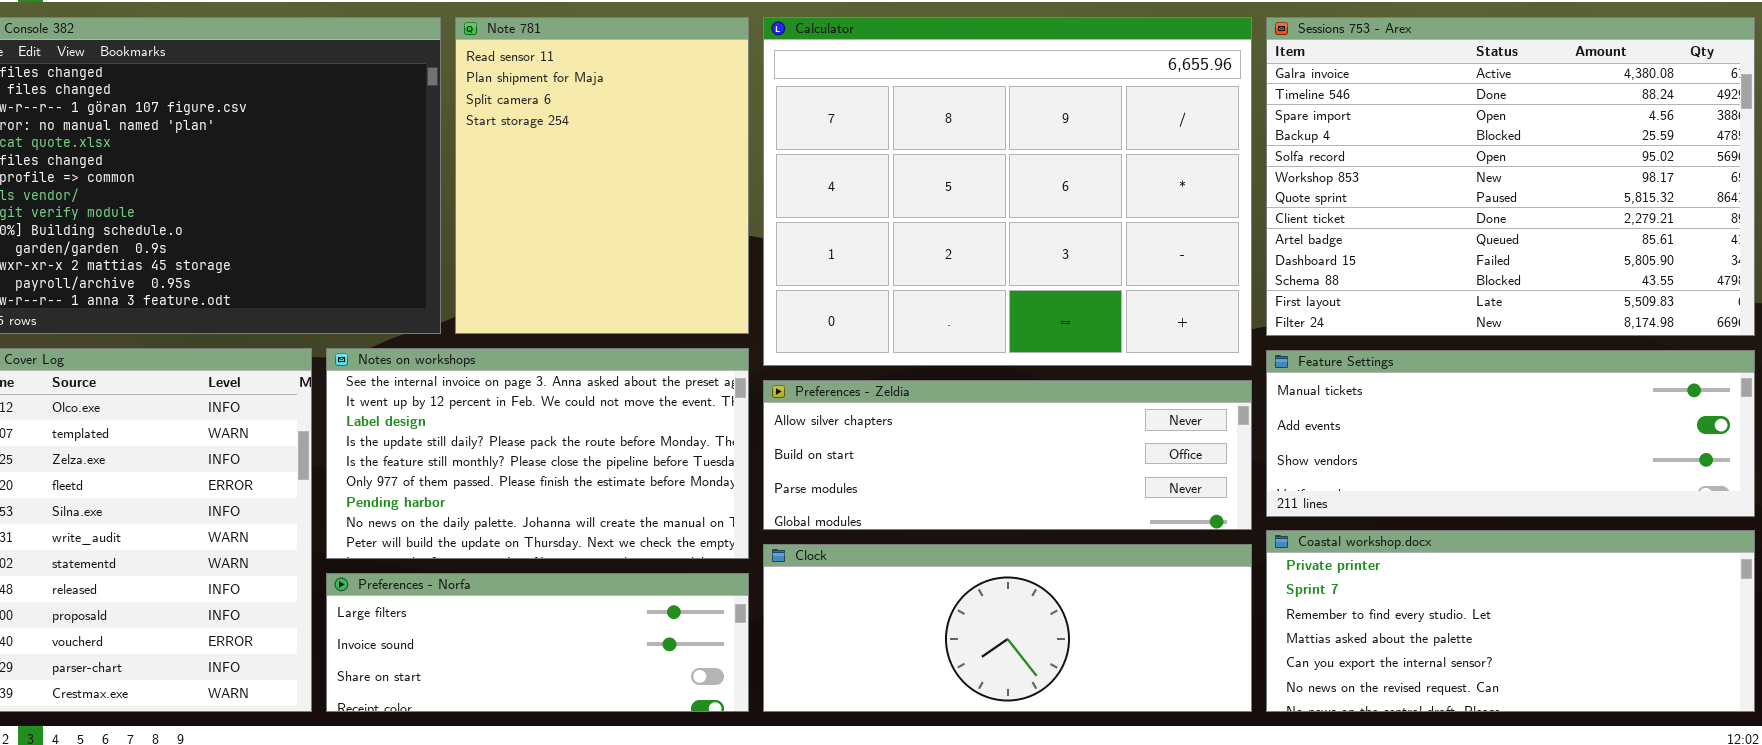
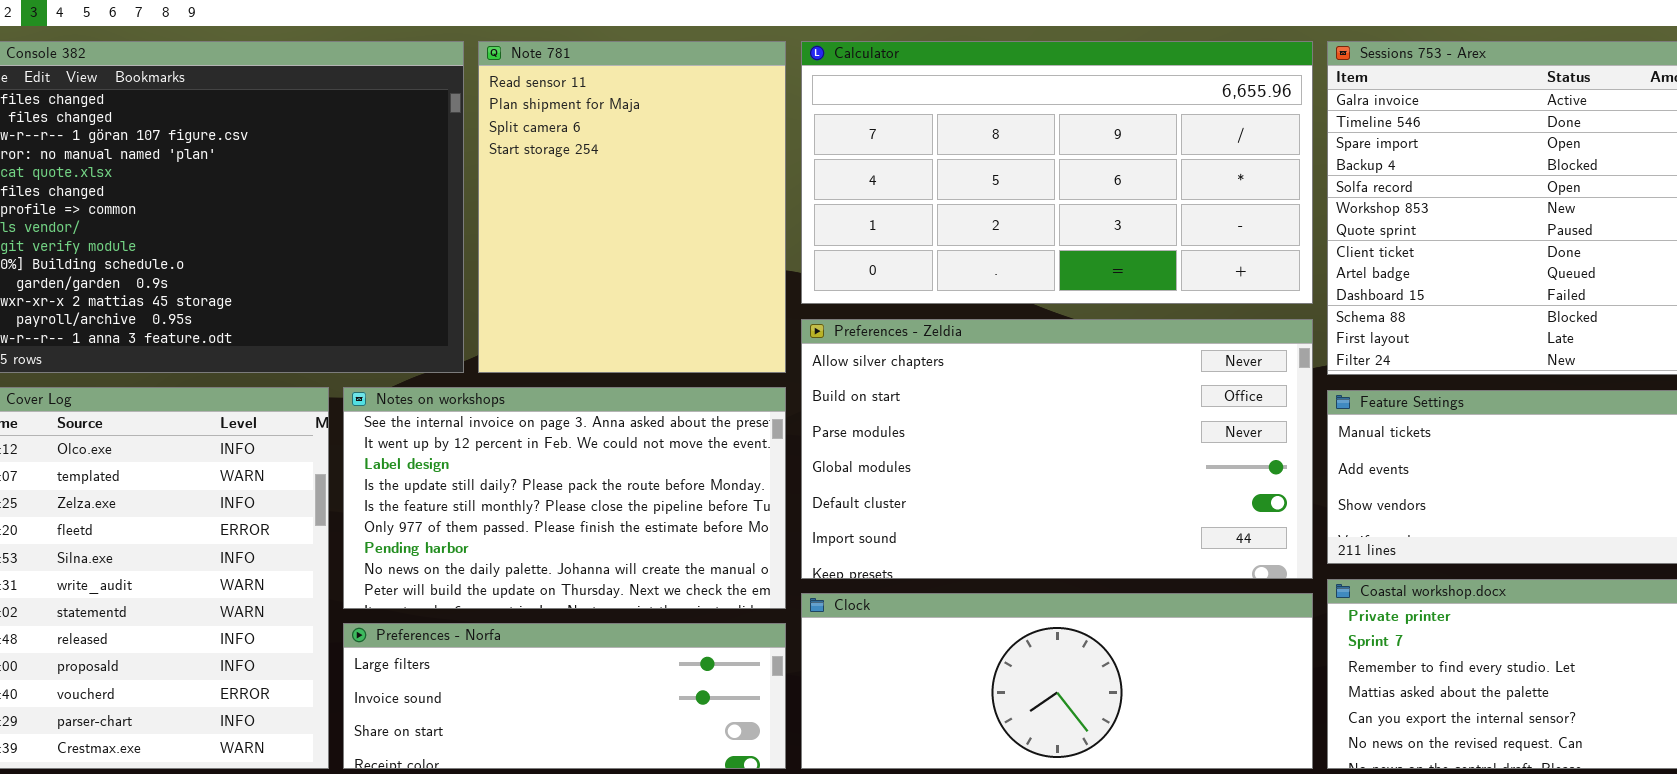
Calculator: [763,17,1252,366] -> [801,41,1313,304], resized
Preferences - Zeldia: [763,380,1252,530] -> [801,319,1313,579], resized

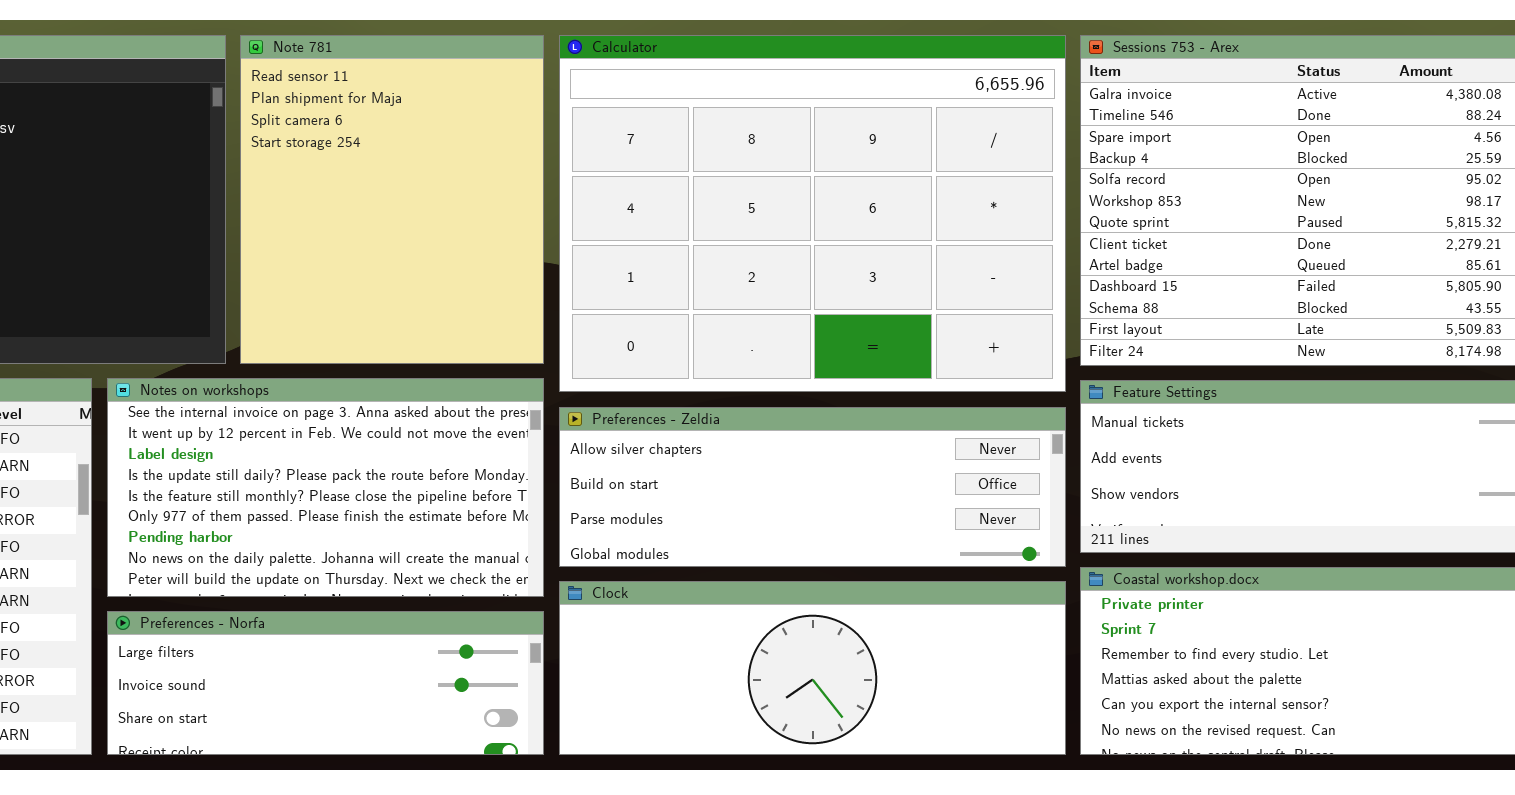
Calculator: [801,41,1313,304] -> [559,35,1066,392], resized
Preferences - Zeldia: [801,319,1313,579] -> [559,407,1066,567], resized

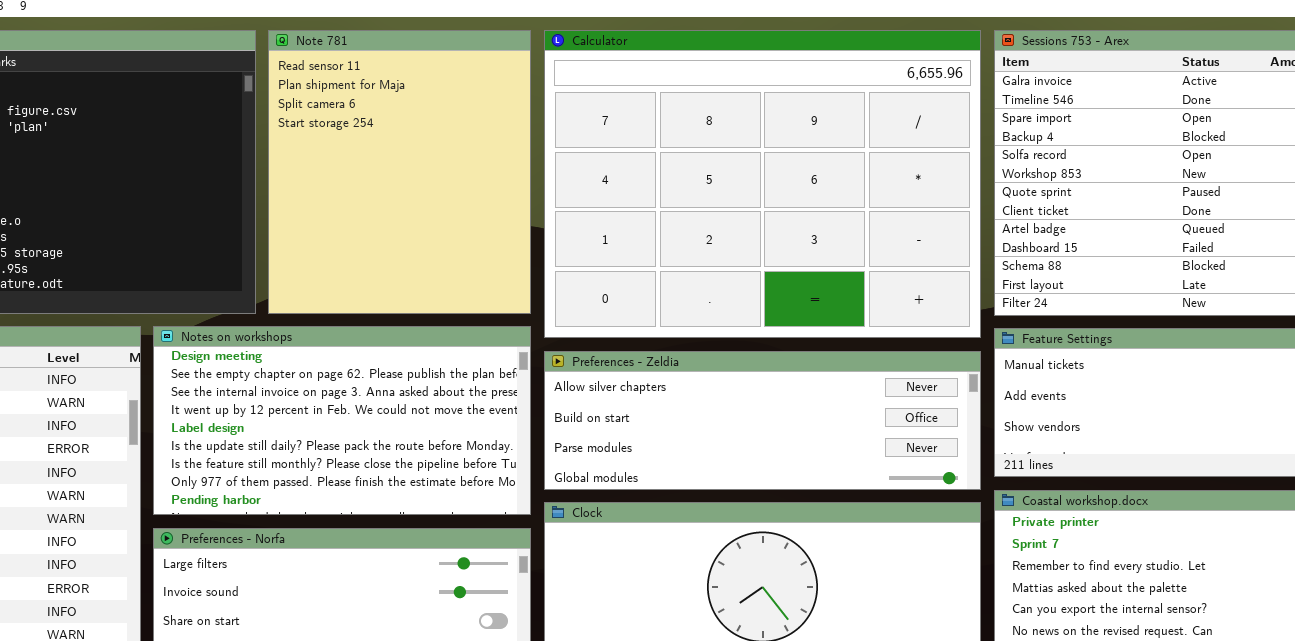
Notes on workshops: [107,378,544,597] -> [153,326,531,515], scrolled up 2 rows

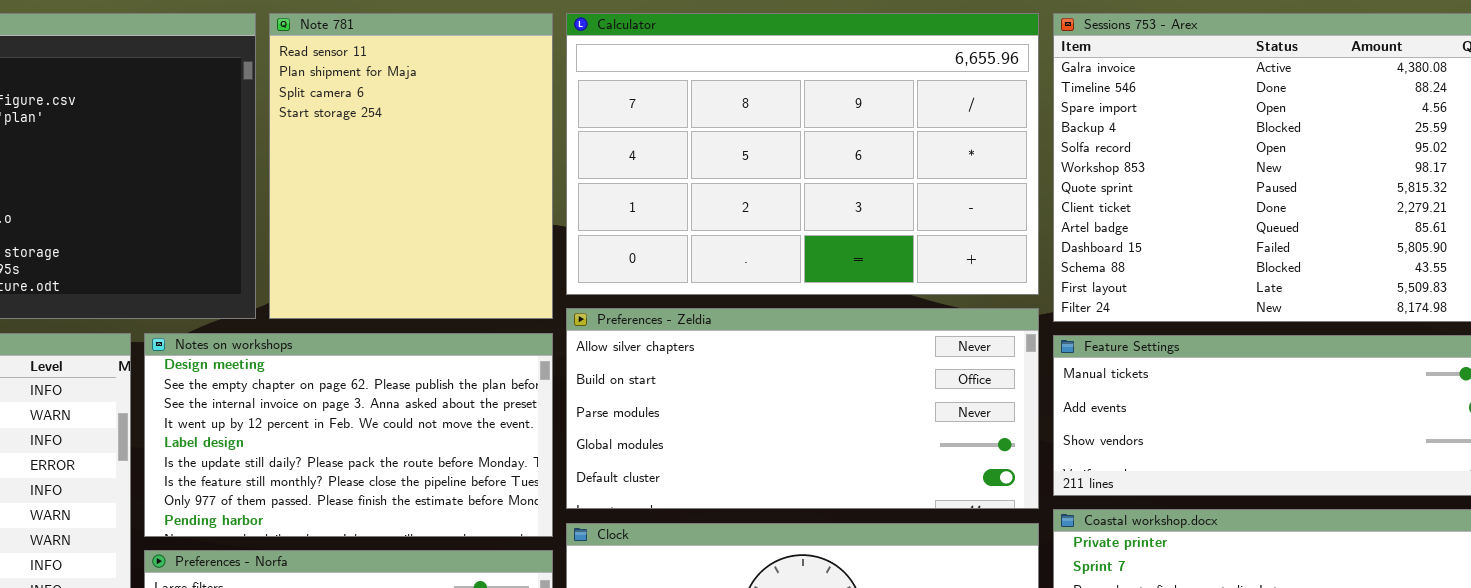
Calculator: [544,30,981,338] -> [566,13,1039,295], resized
Preferences - Zeldia: [544,351,981,490] -> [566,308,1039,509], resized

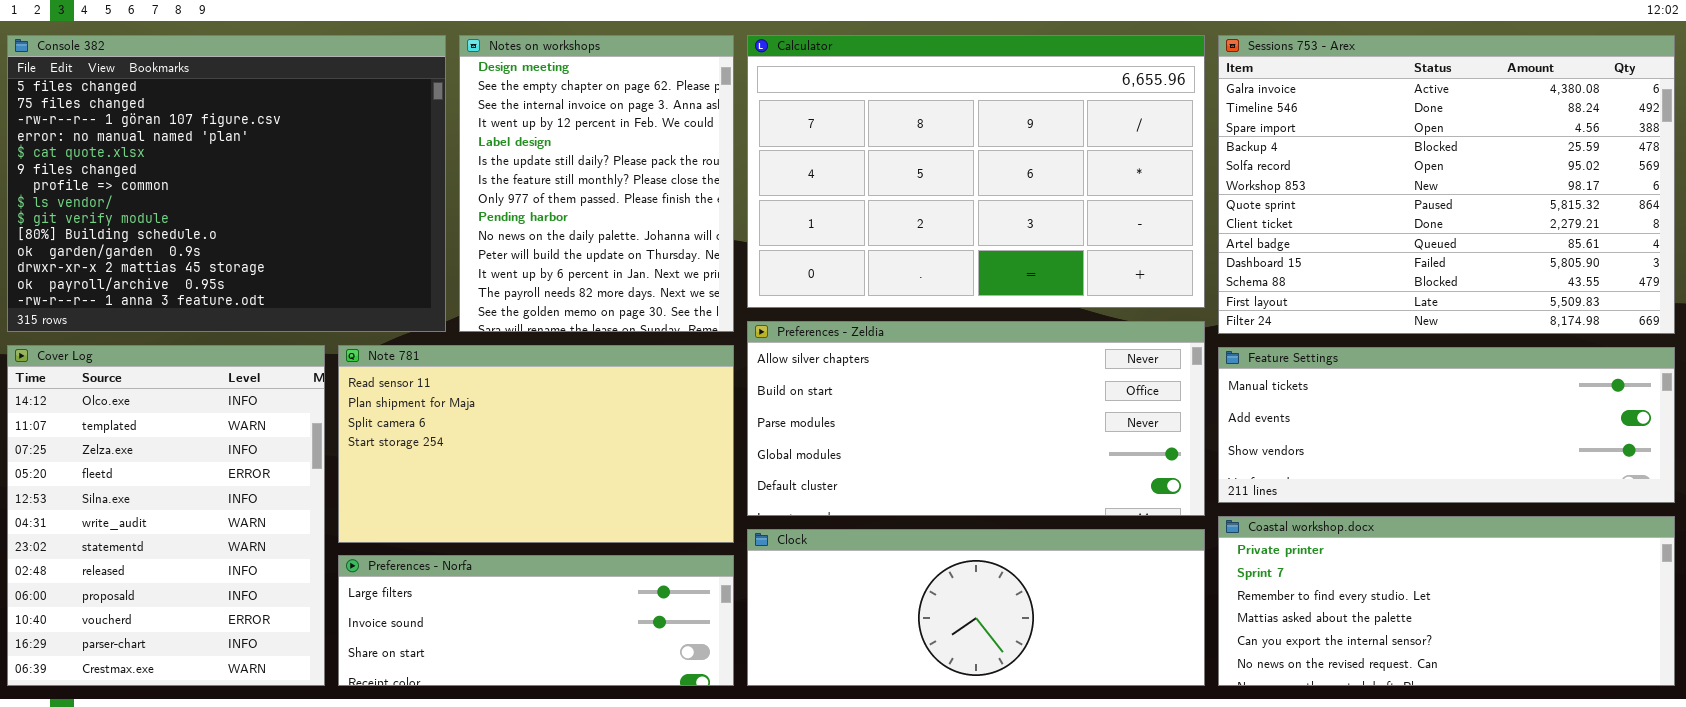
Note 781: [269,13,553,319] -> [338,345,734,543], moved, resized
Notes on workshops: [144,333,553,537] -> [459,35,734,332], moved, resized

